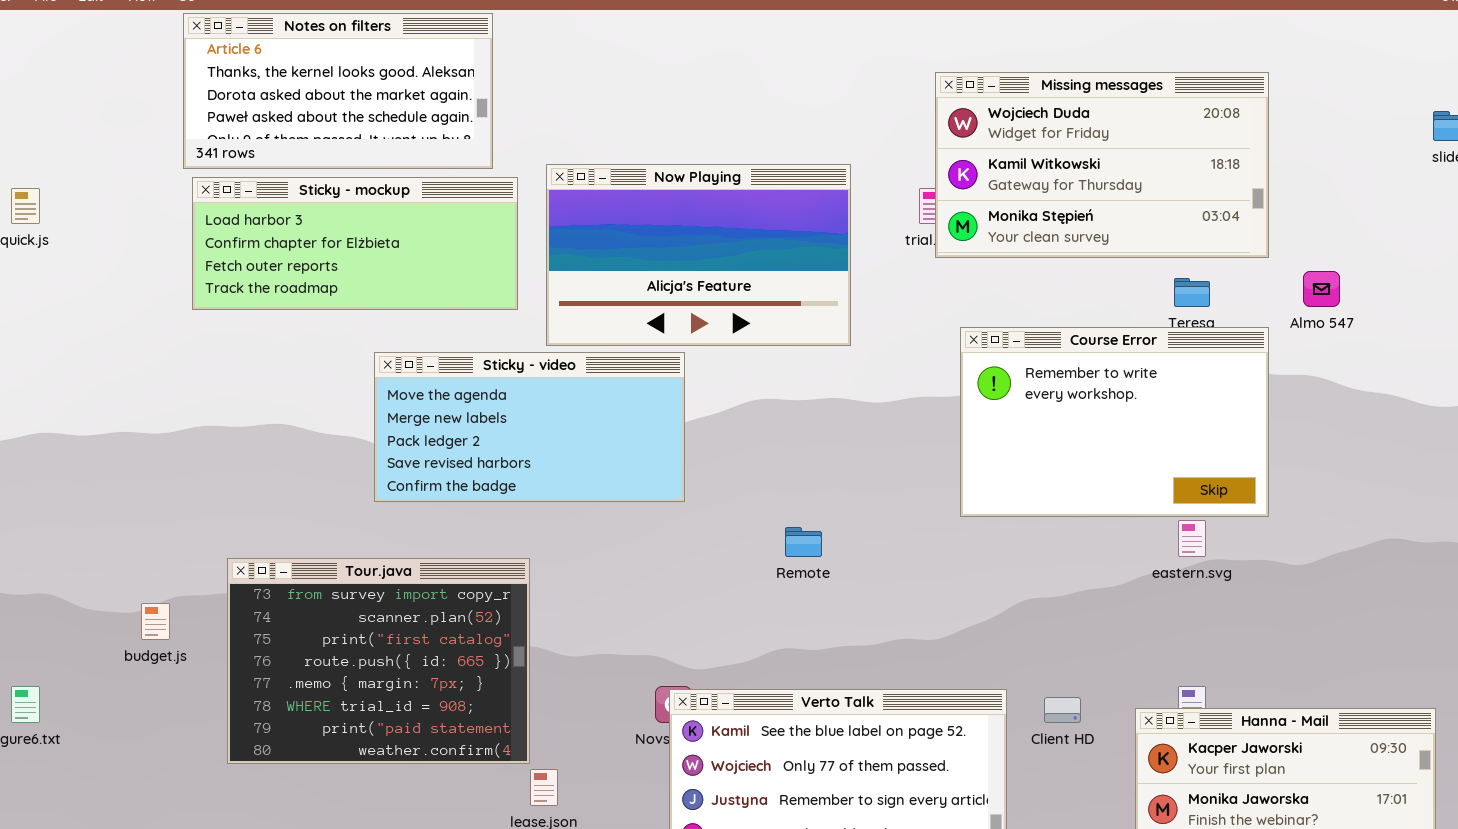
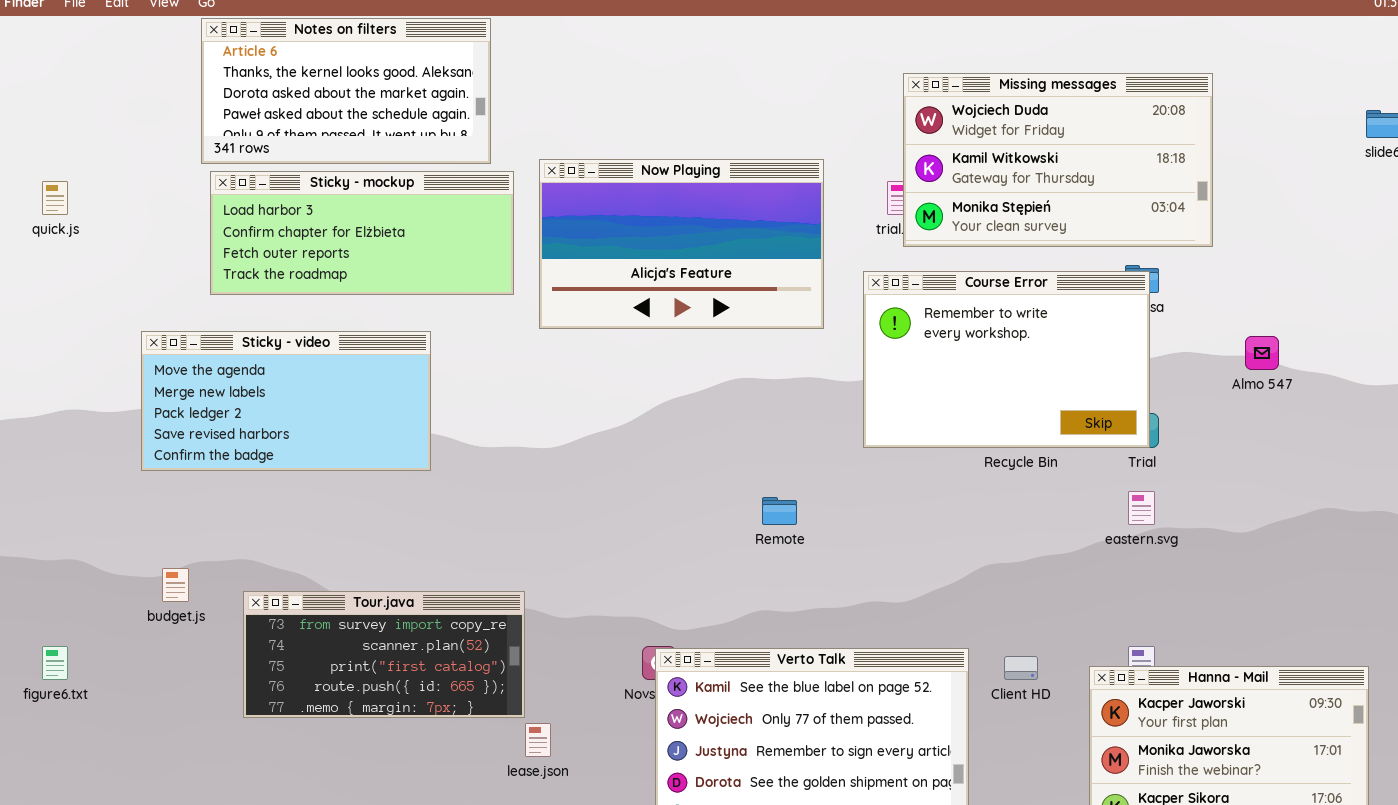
Almo 547: [1303,271,1340,307] -> [1245,336,1279,370], moved
Course Error: [960,327,1269,517] -> [863,271,1150,448], moved
Sticky - video: [374,352,685,502] -> [141,331,431,471], moved
Tour.java: [227,558,530,764] -> [243,591,525,718], resized

